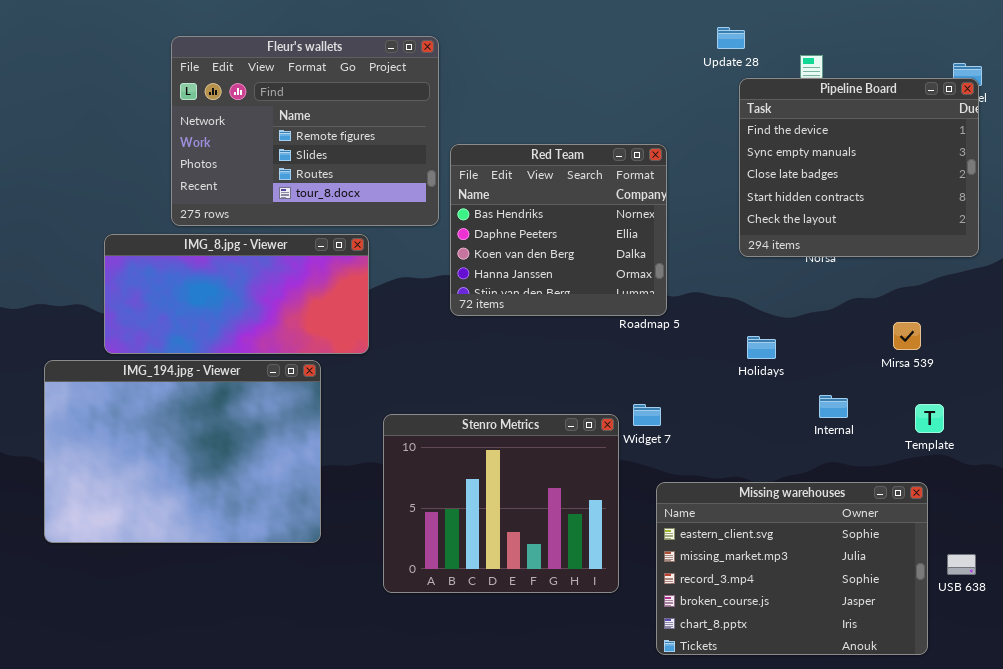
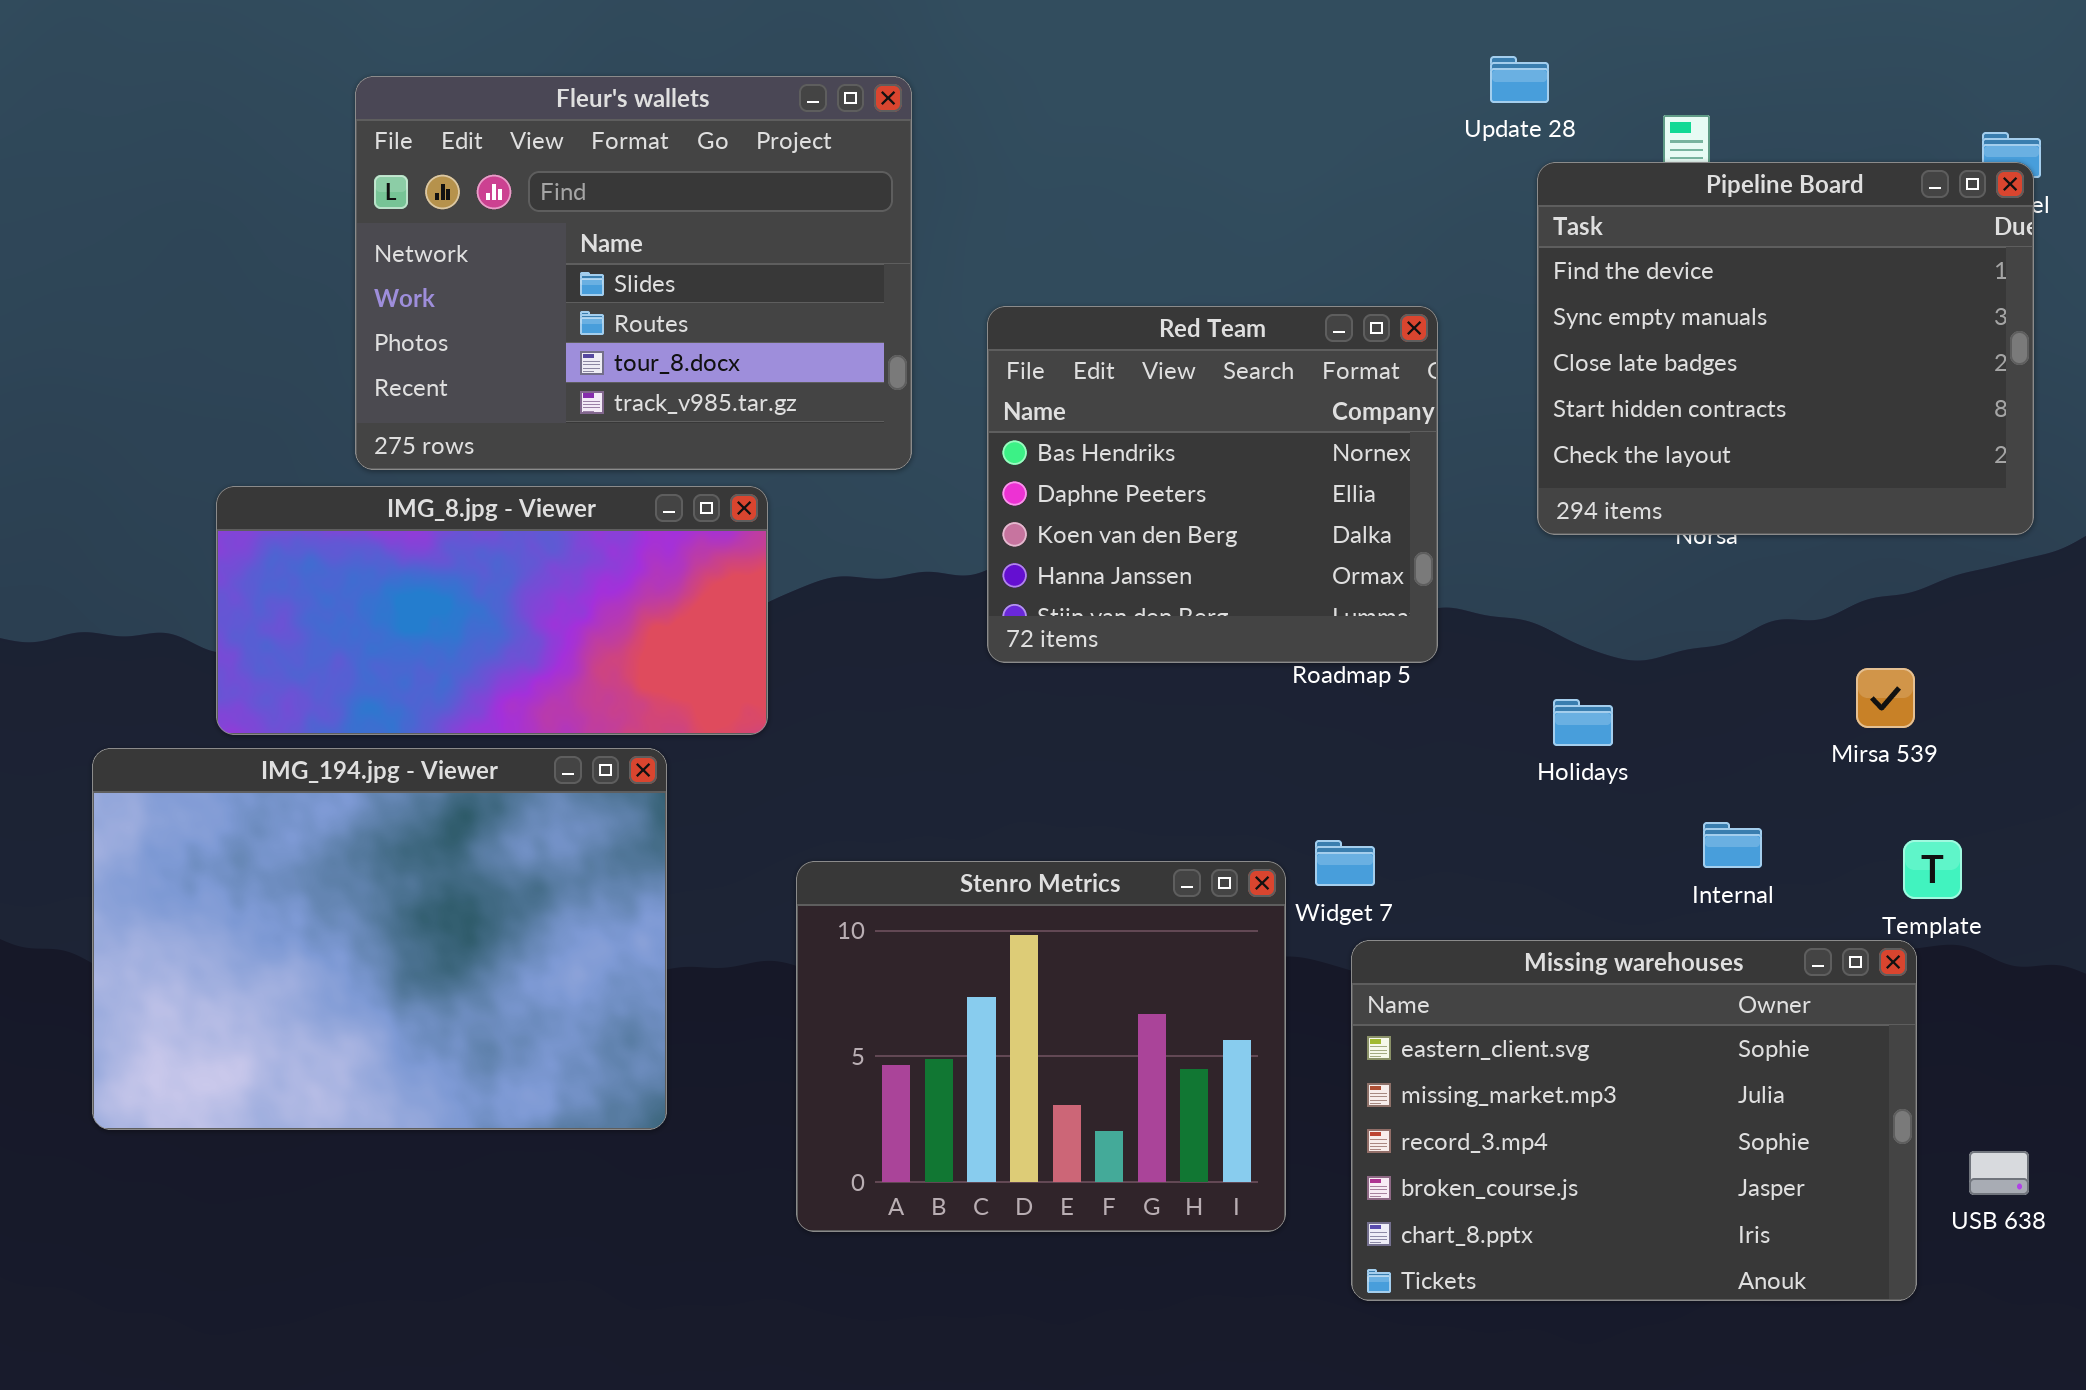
Fleur's wallets: [171,36,439,226] -> [355,76,912,470], scrolled down 1 row
Red Team: [450,144,667,316] -> [987,306,1438,663], moved
Missing warehouses: [656,482,928,655] -> [1351,940,1917,1301], moved

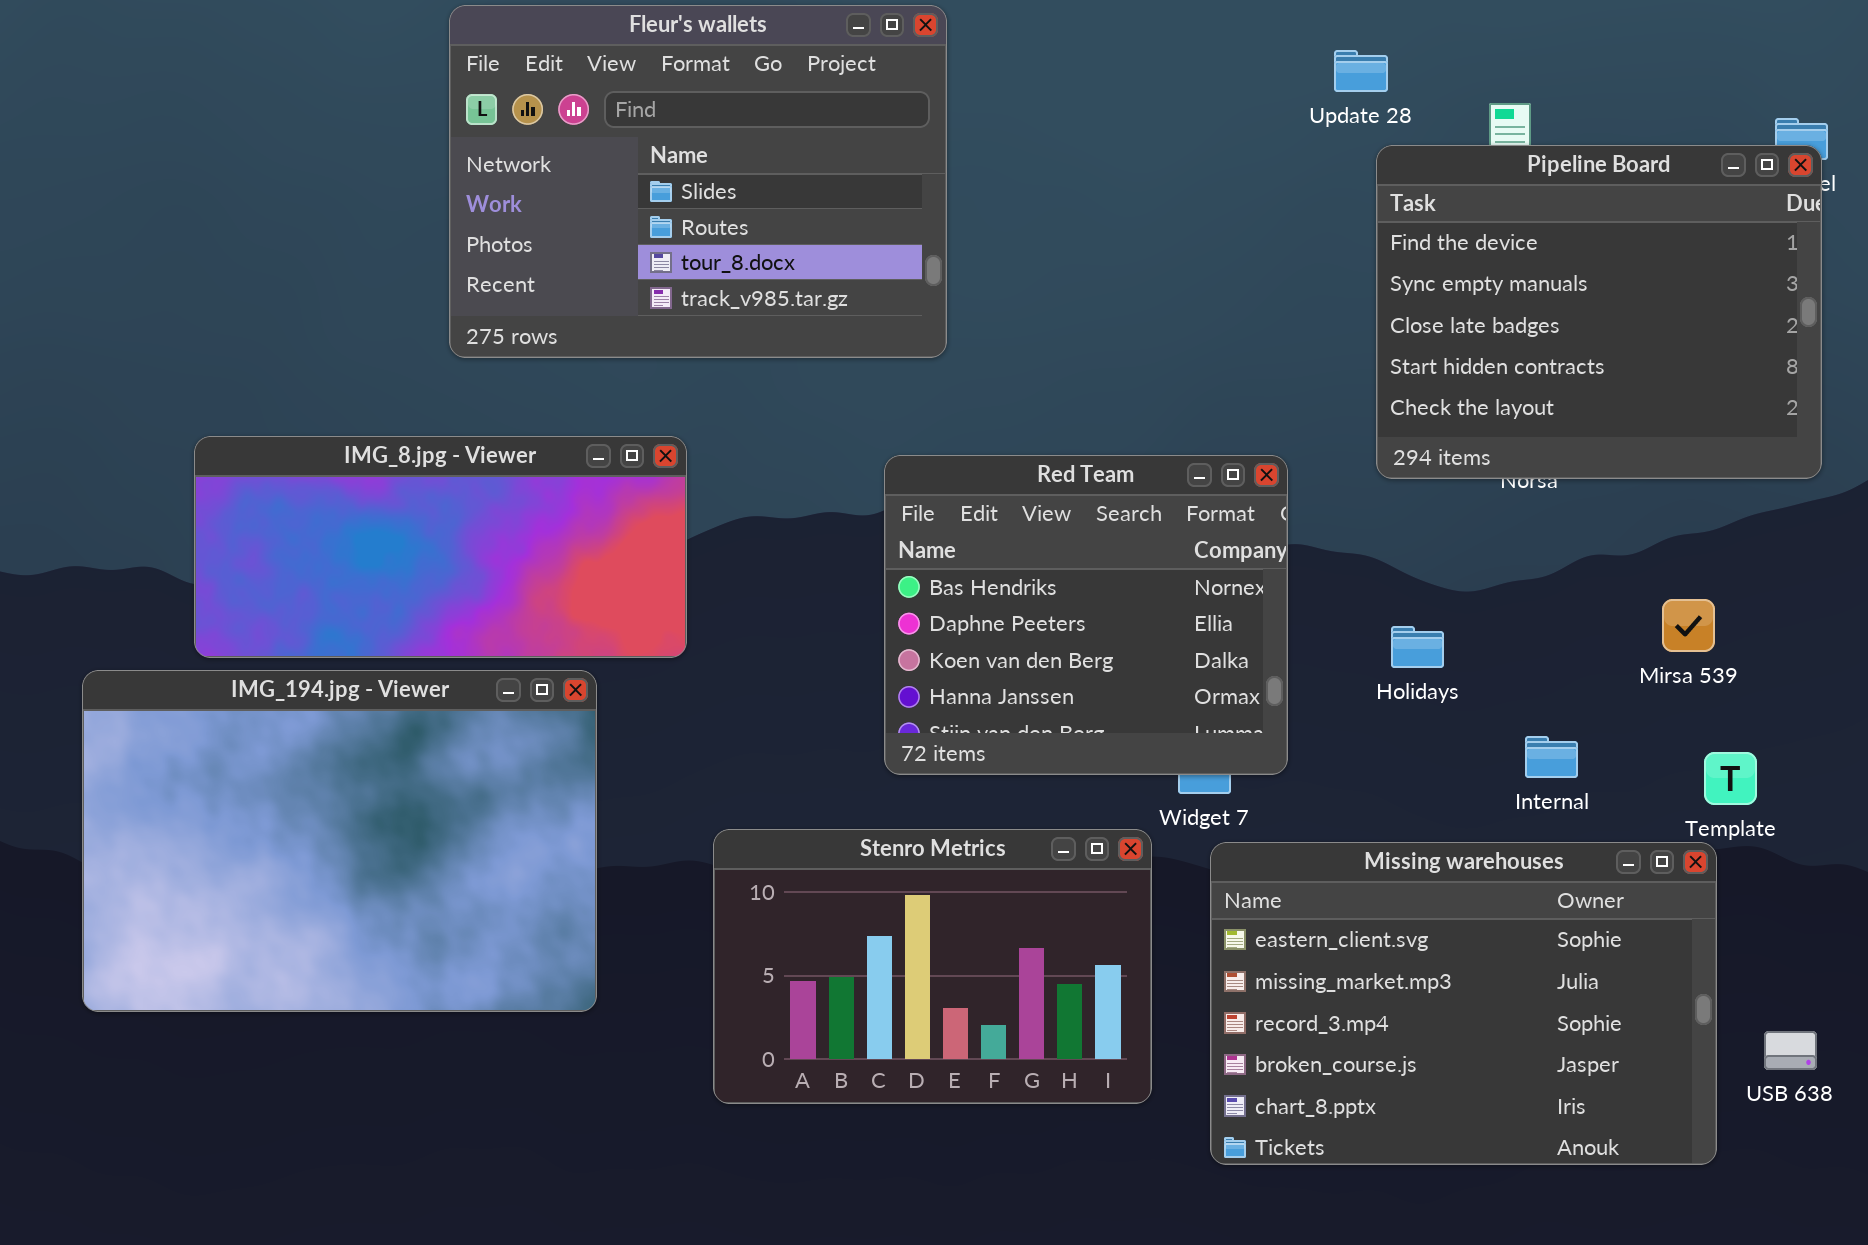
Fleur's wallets: [355,76,912,470] -> [449,5,947,358], moved
Red Team: [987,306,1438,663] -> [884,455,1288,775], moved
Stenro Metrics: [796,861,1286,1232] -> [713,829,1152,1104], resized

